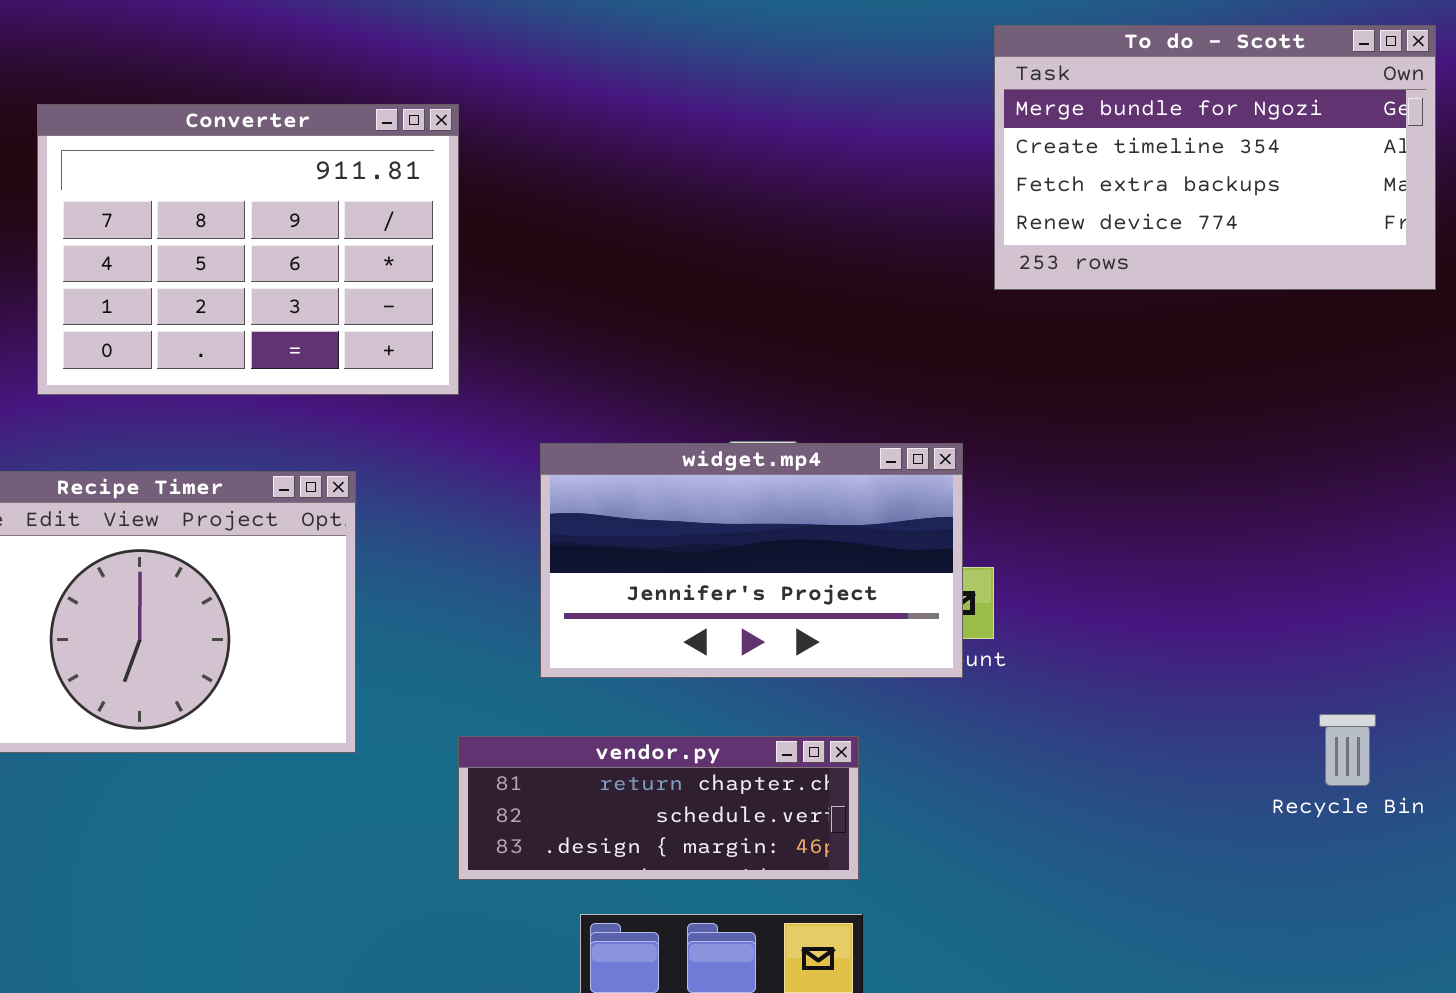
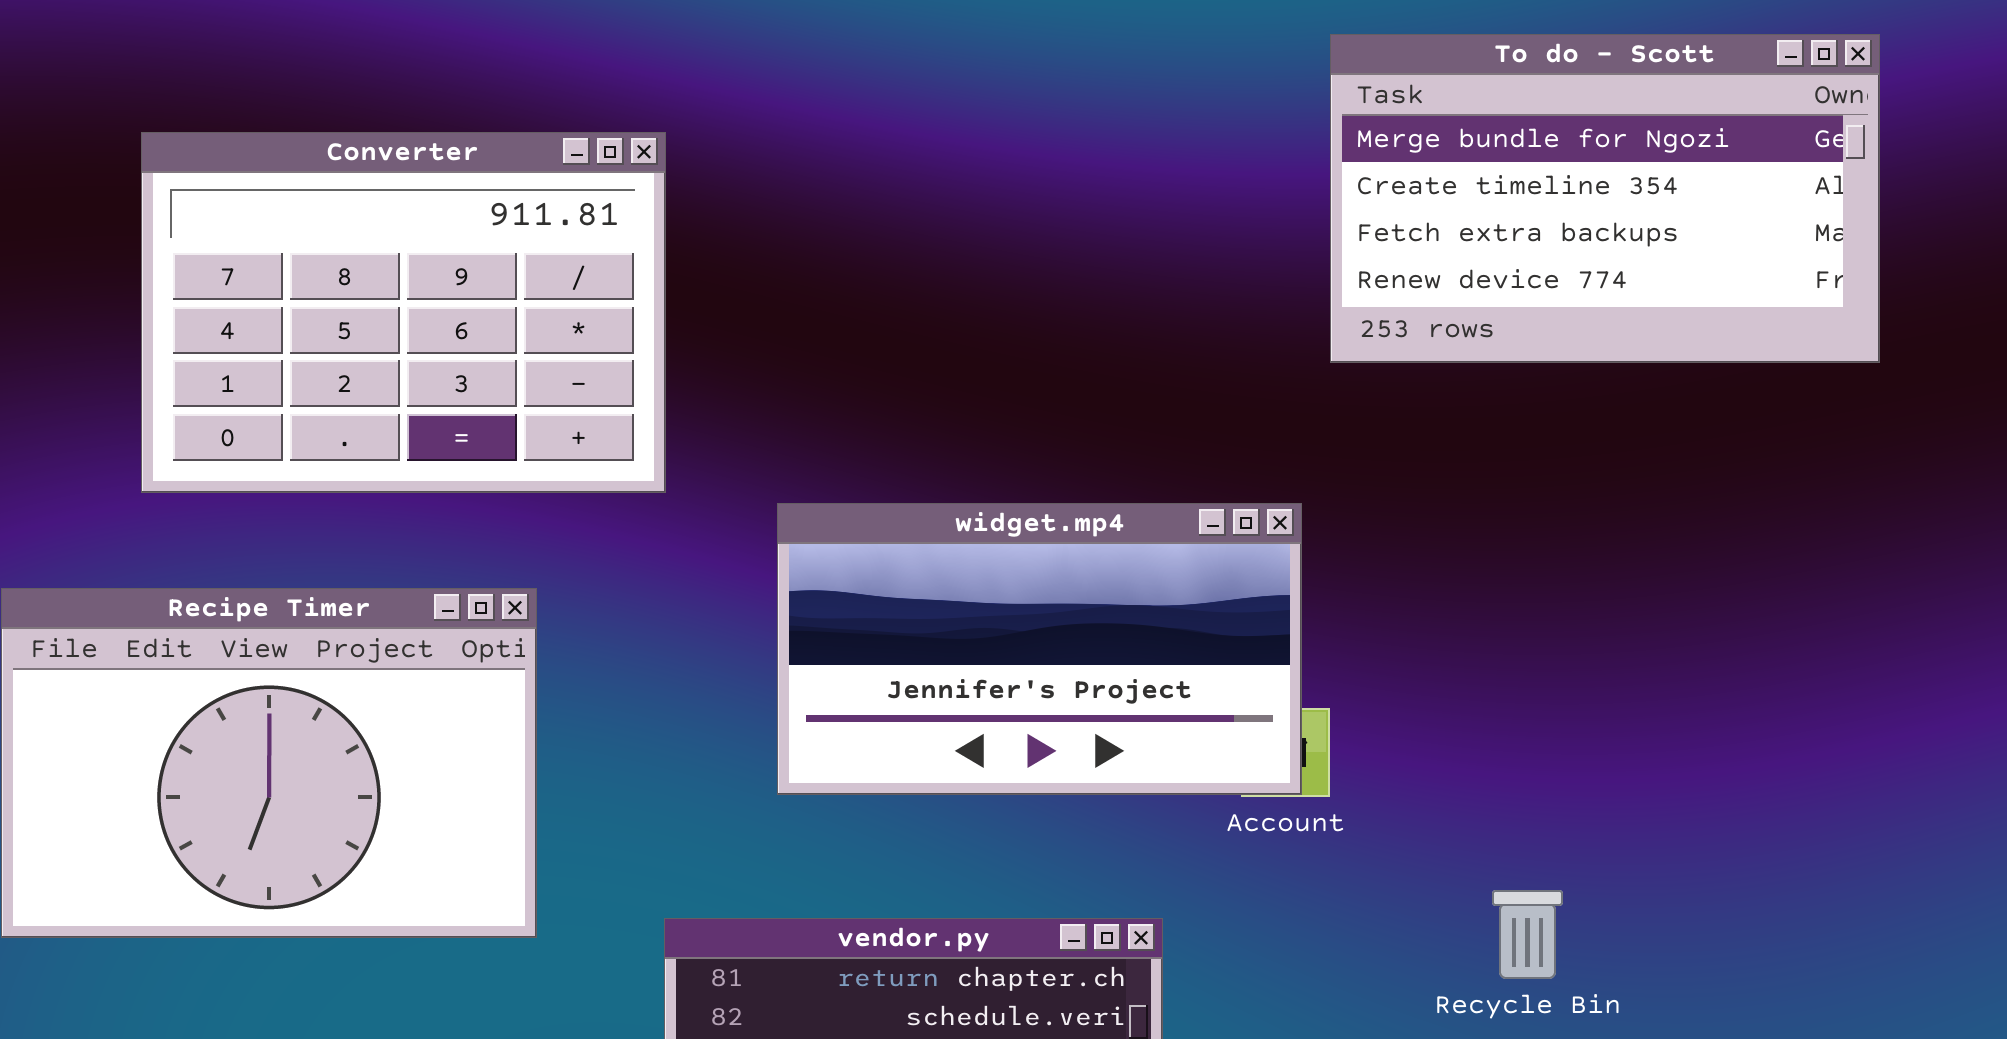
widget.mp4: [540,443,963,678] -> [777,503,1302,795], moved
Recycle Bin: [1319,714,1376,786] -> [1492,890,1563,979], moved

